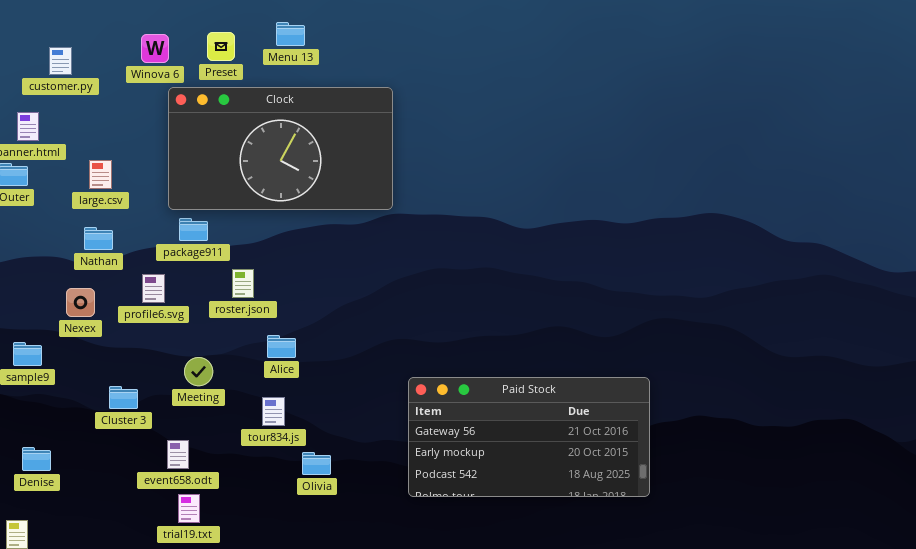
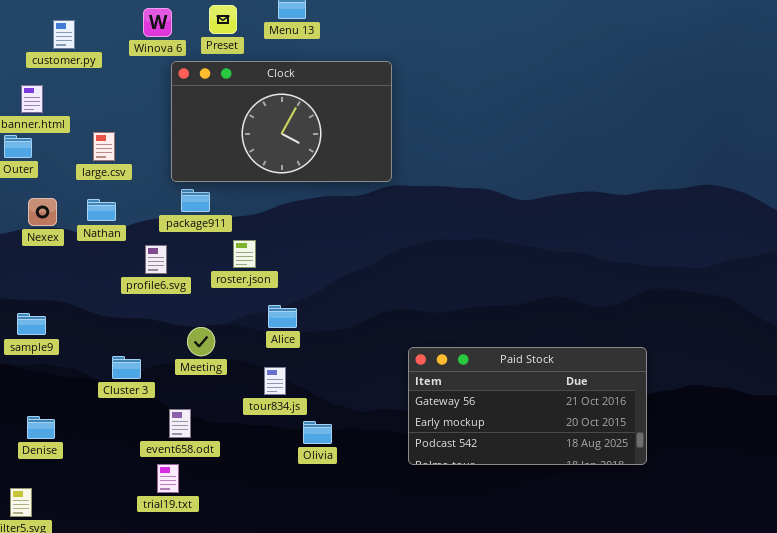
Nexex: [66,288,95,317] -> [28,198,57,226], moved
trial19.txt: [178,494,200,523] -> [157,464,179,493], moved

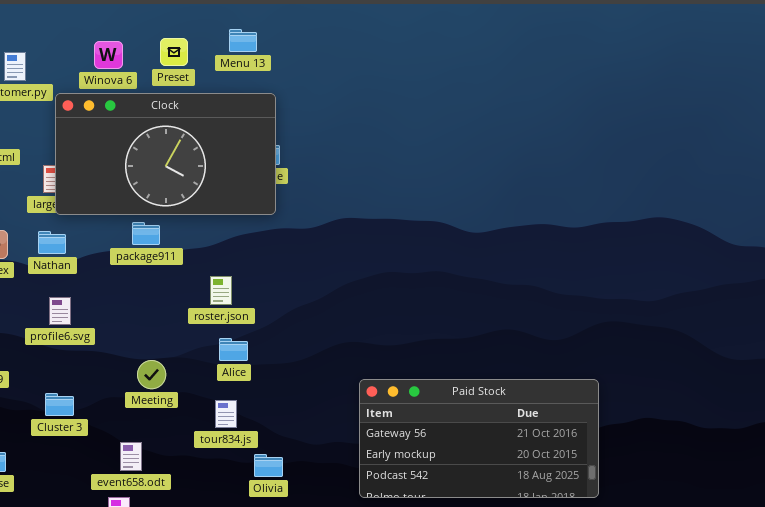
Clock: [171,61,392,182] -> [55,93,276,215], moved
roster.json: [233,240,256,268] -> [210,276,232,305], moved
profile6.svg: [145,245,167,274] -> [49,297,71,325], moved
Cluster 3: [112,356,141,379] -> [45,393,74,416], moved

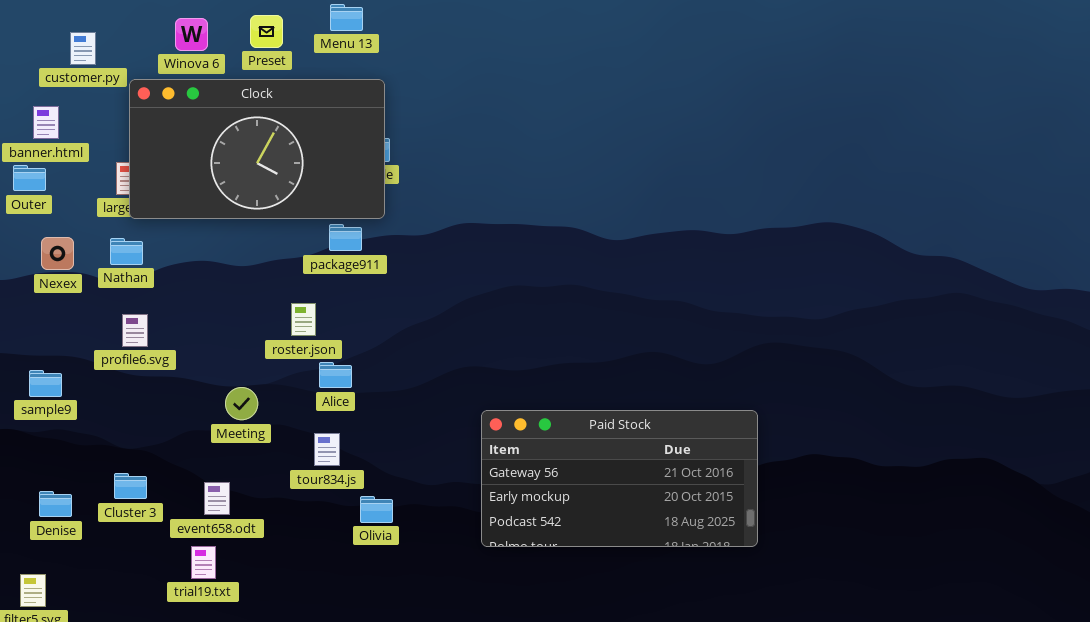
package911: [132,222,160,245] -> [329,224,362,251], moved
roster.json: [210,276,232,305] -> [291,303,316,336], moved
Cluster 3: [45,393,74,416] -> [114,473,147,499], moved

